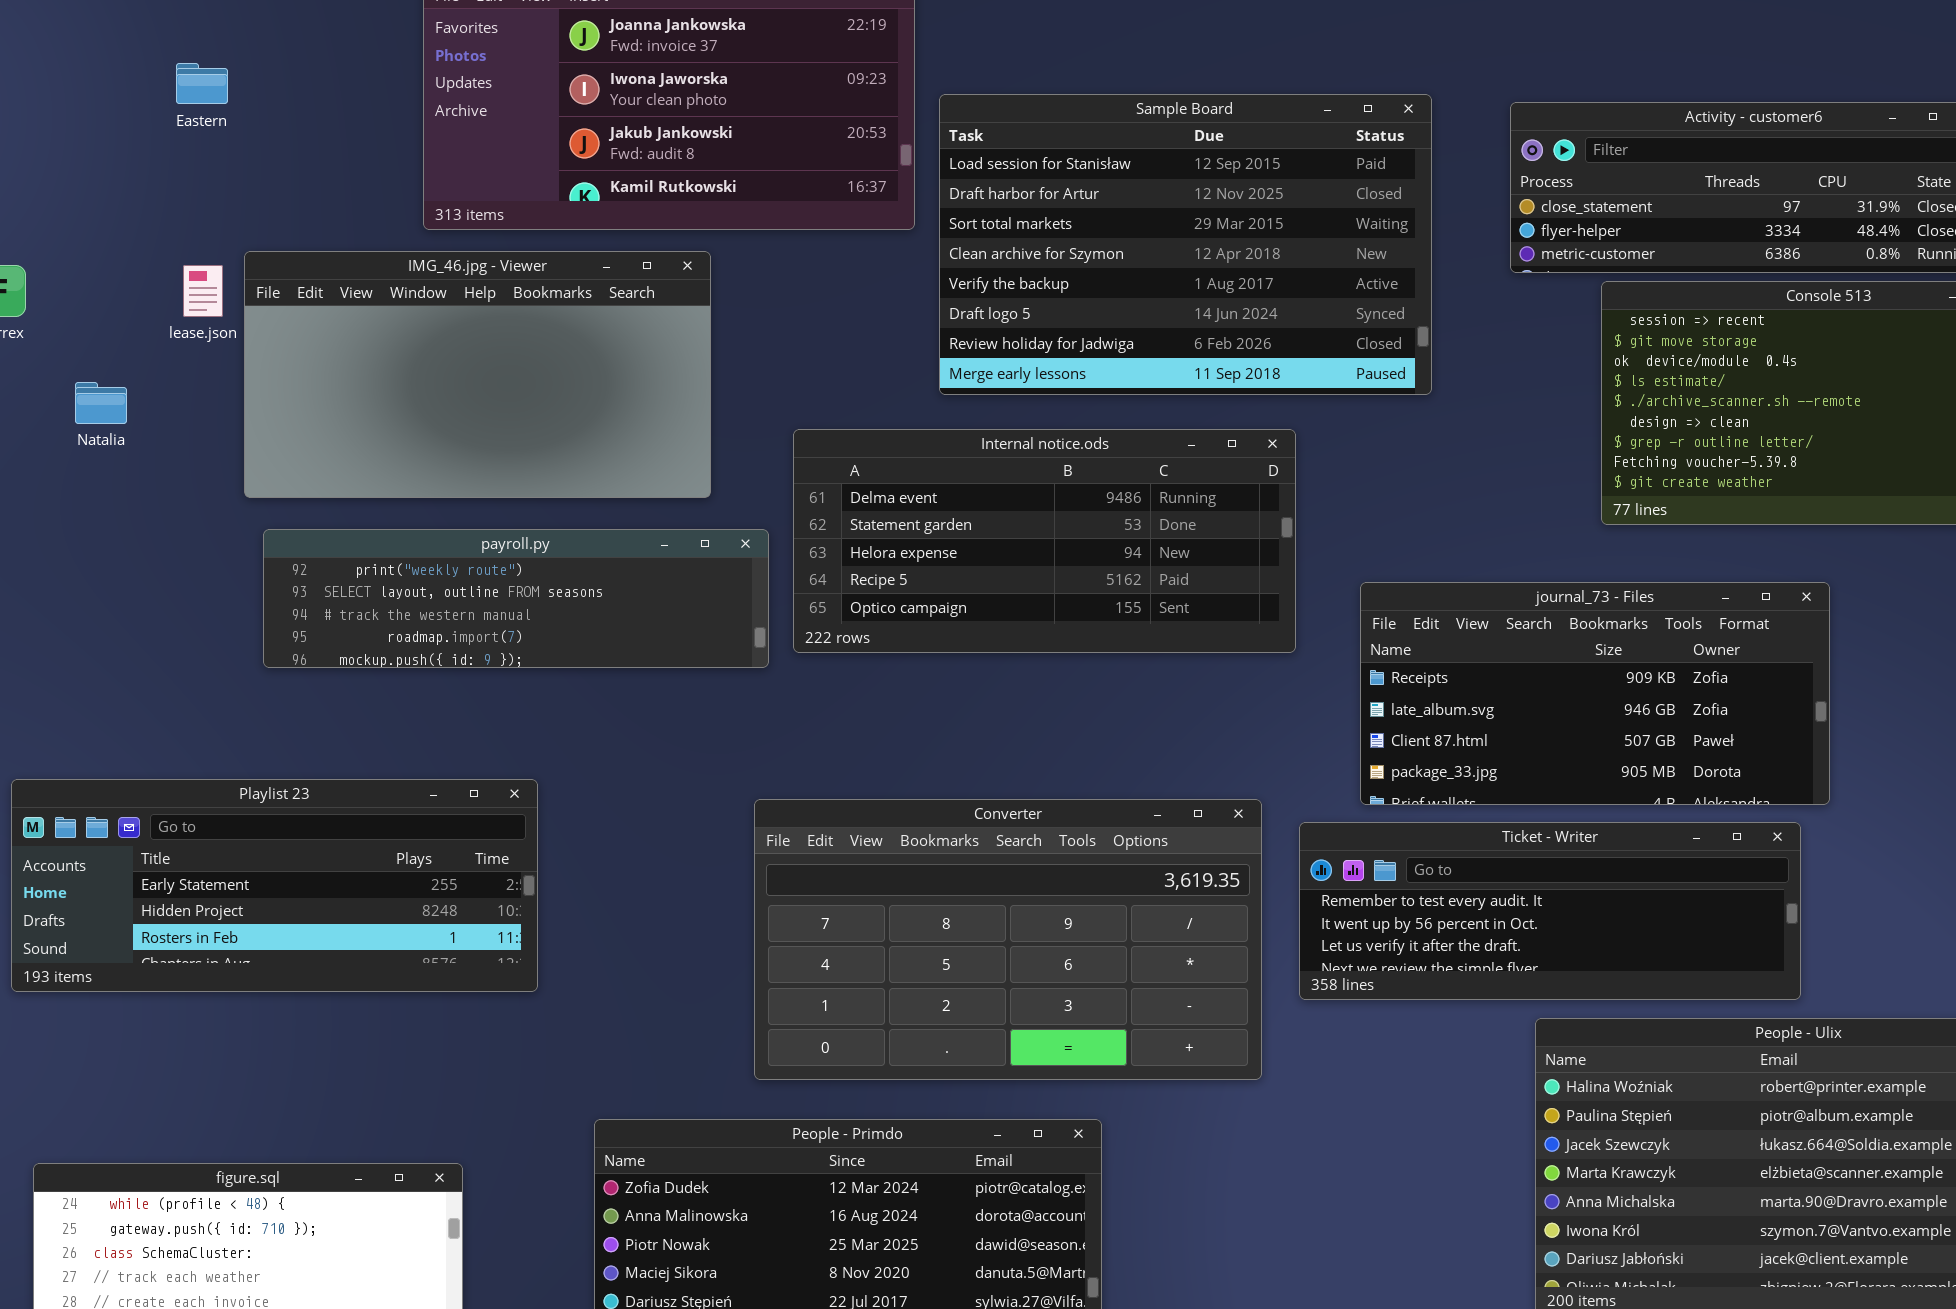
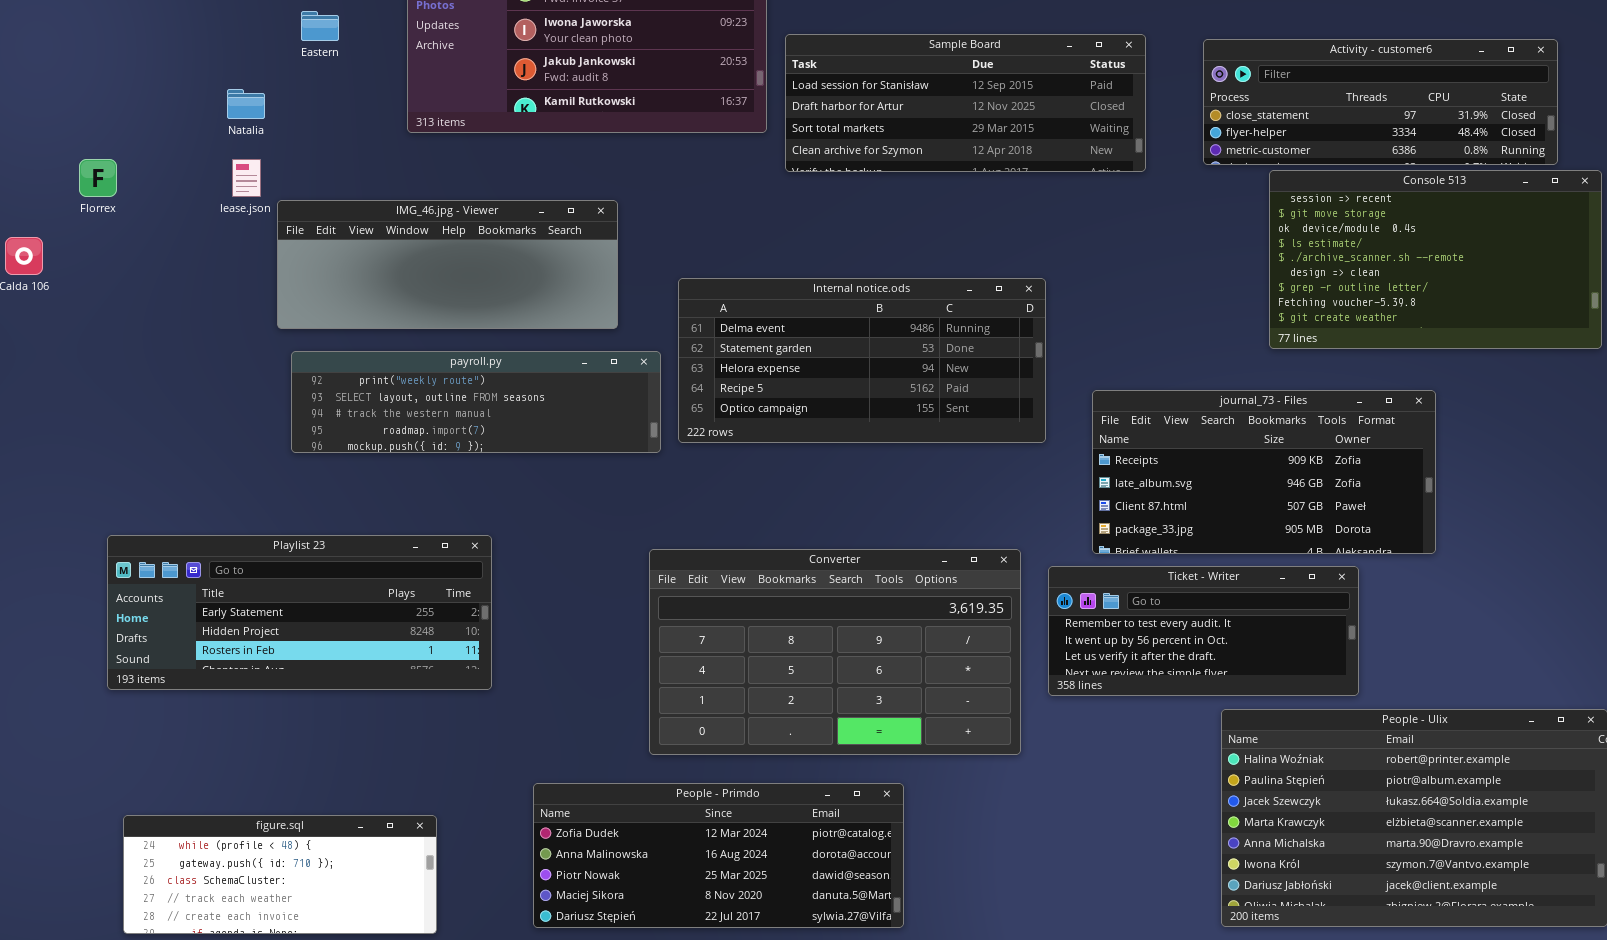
Eastern: [176,63,228,104] -> [301,11,339,41], moved
Sample Board: [939,94,1432,395] -> [785,34,1146,172], resized
IMG_46.jpg - Viewer: [244,251,711,498] -> [277,200,618,329], resized
Natalia: [75,382,127,424] -> [227,89,265,119], moved
Ticket - Writer: [1299,822,1801,1000] -> [1048,566,1359,696], resized

